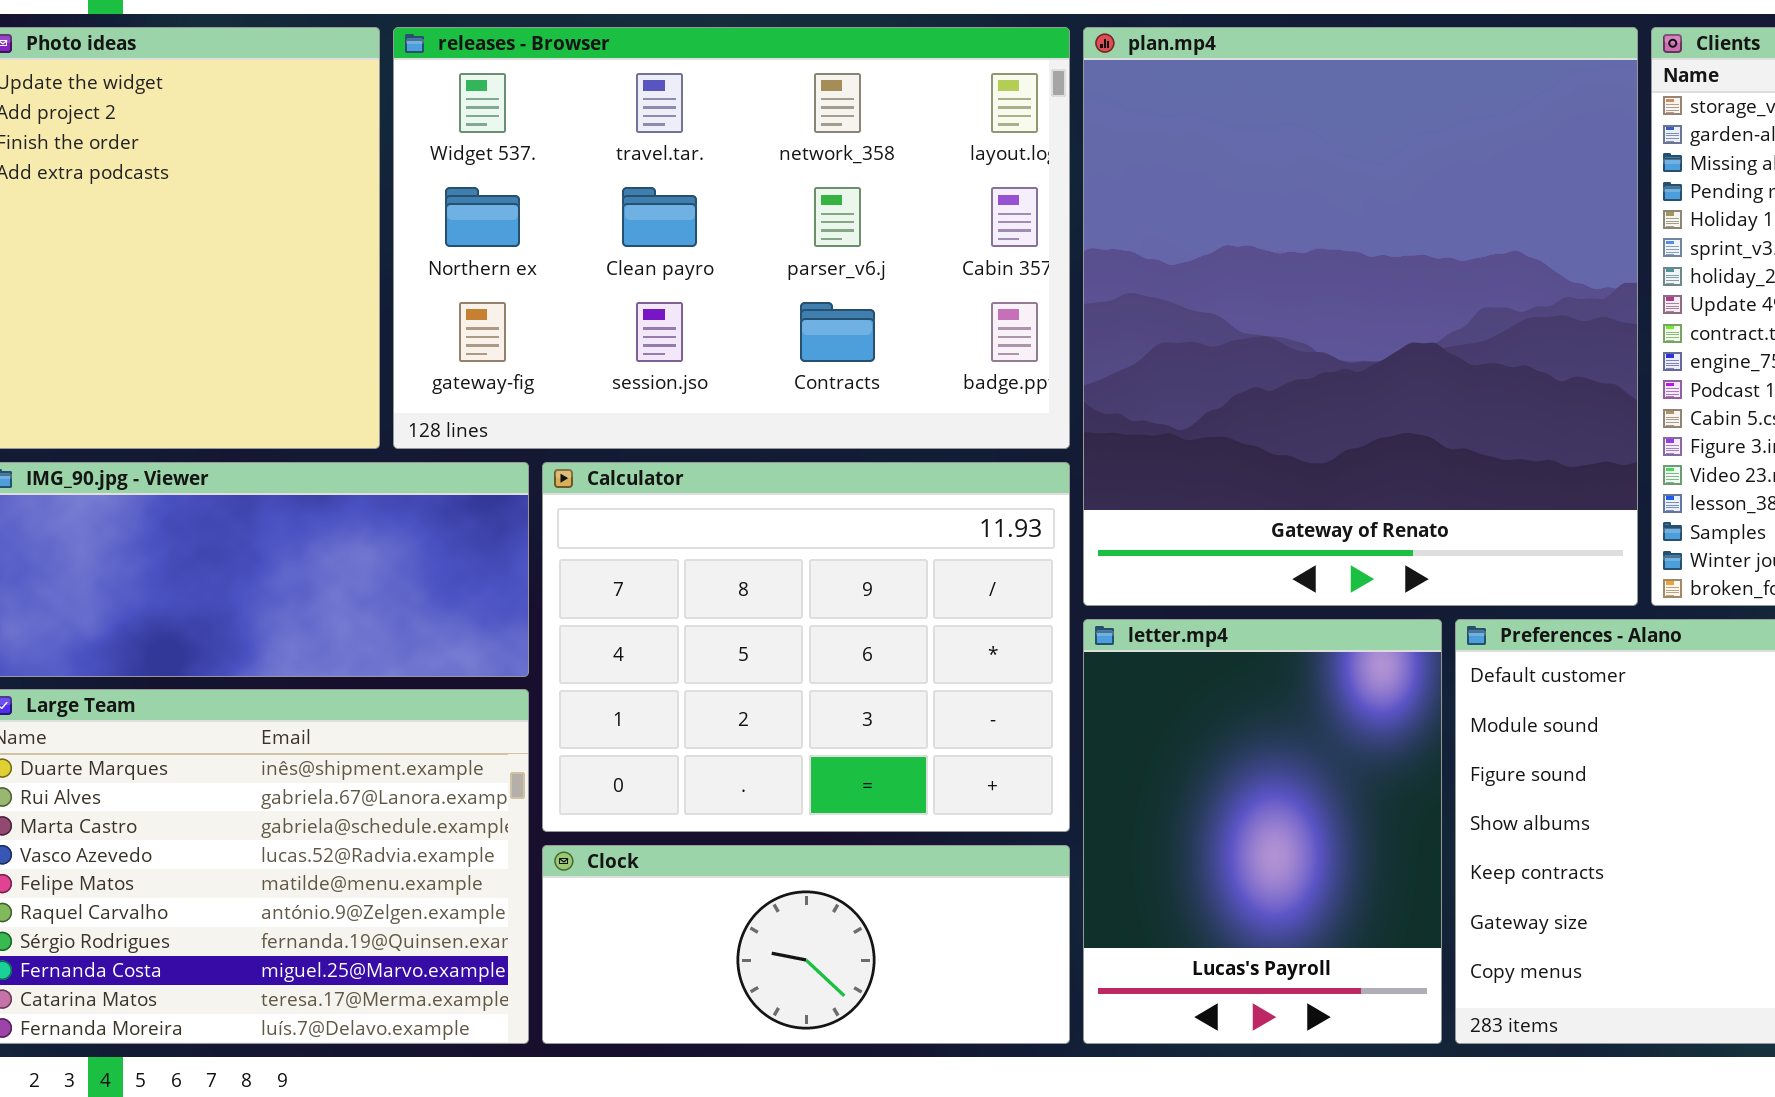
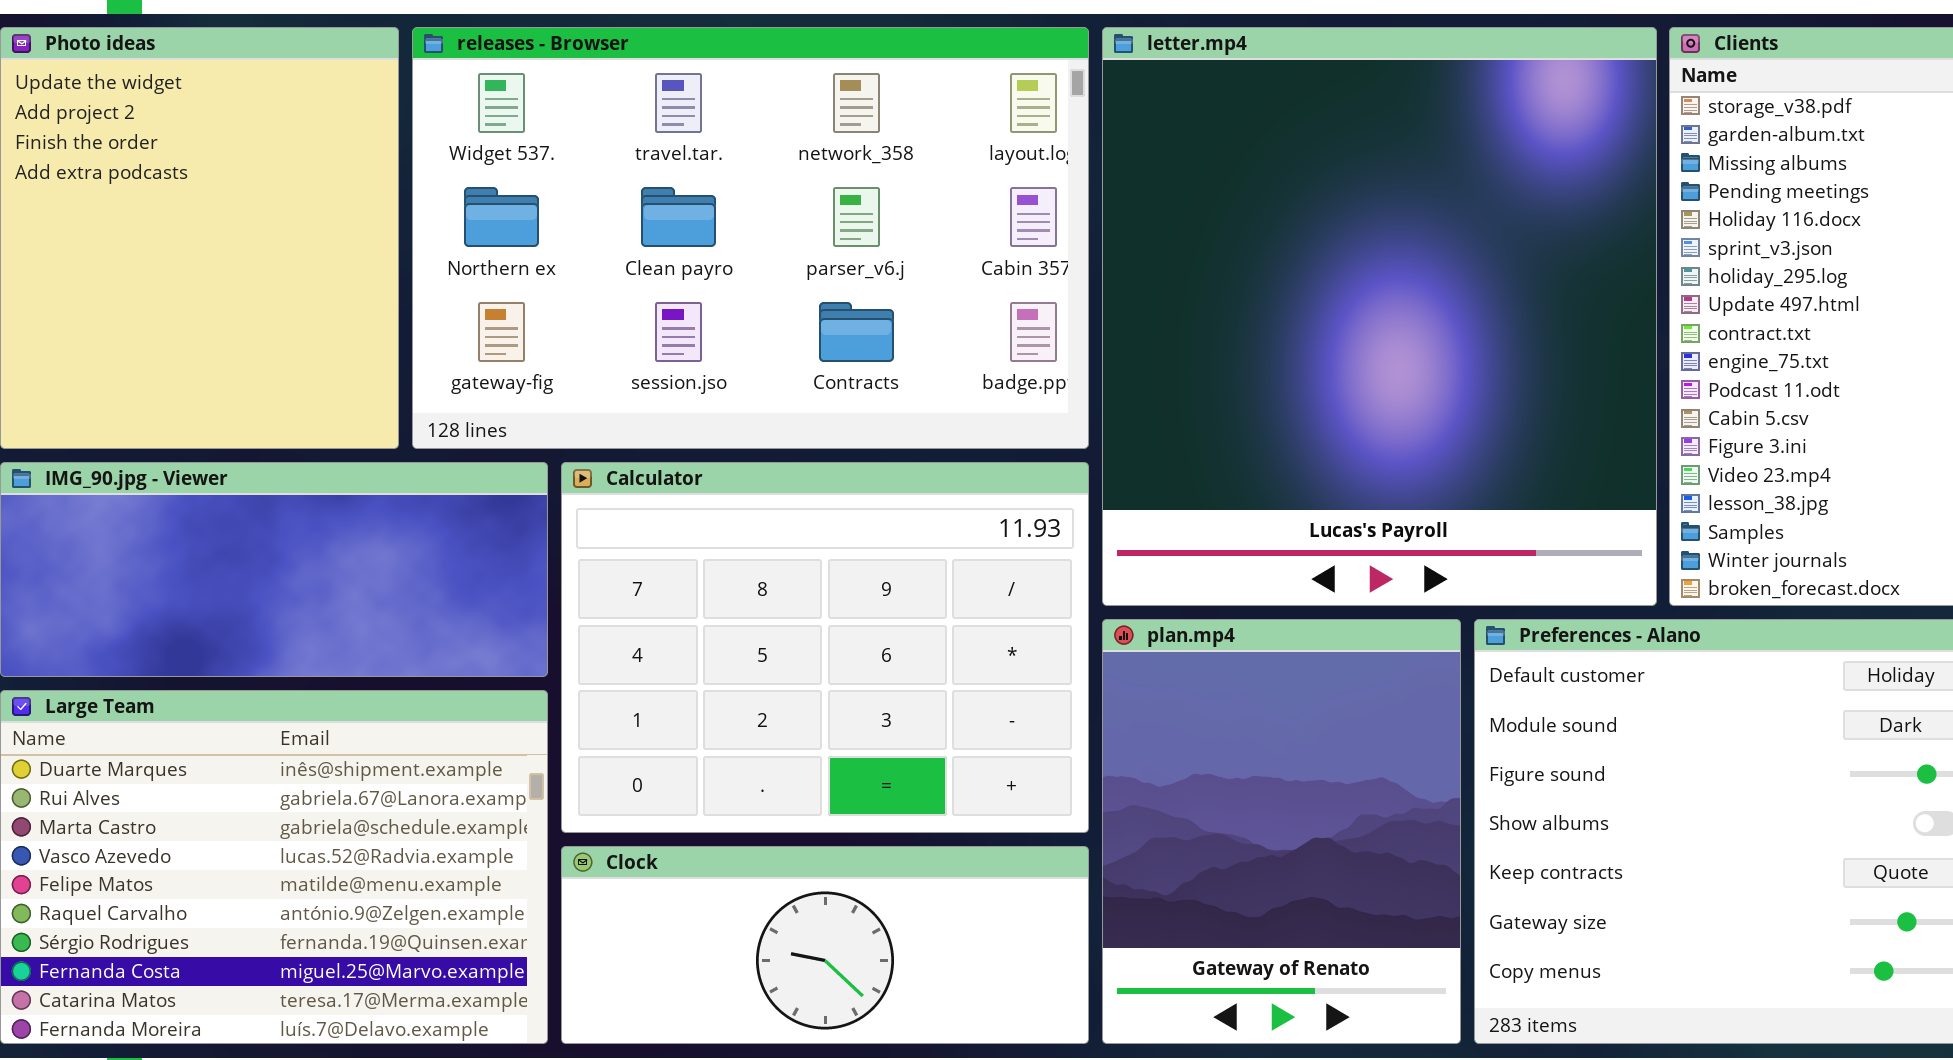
plan.mp4: [1083,27,1638,606] -> [1102,619,1461,1044], moved, resized
letter.mp4: [1083,619,1442,1044] -> [1102,27,1657,606], moved, resized

